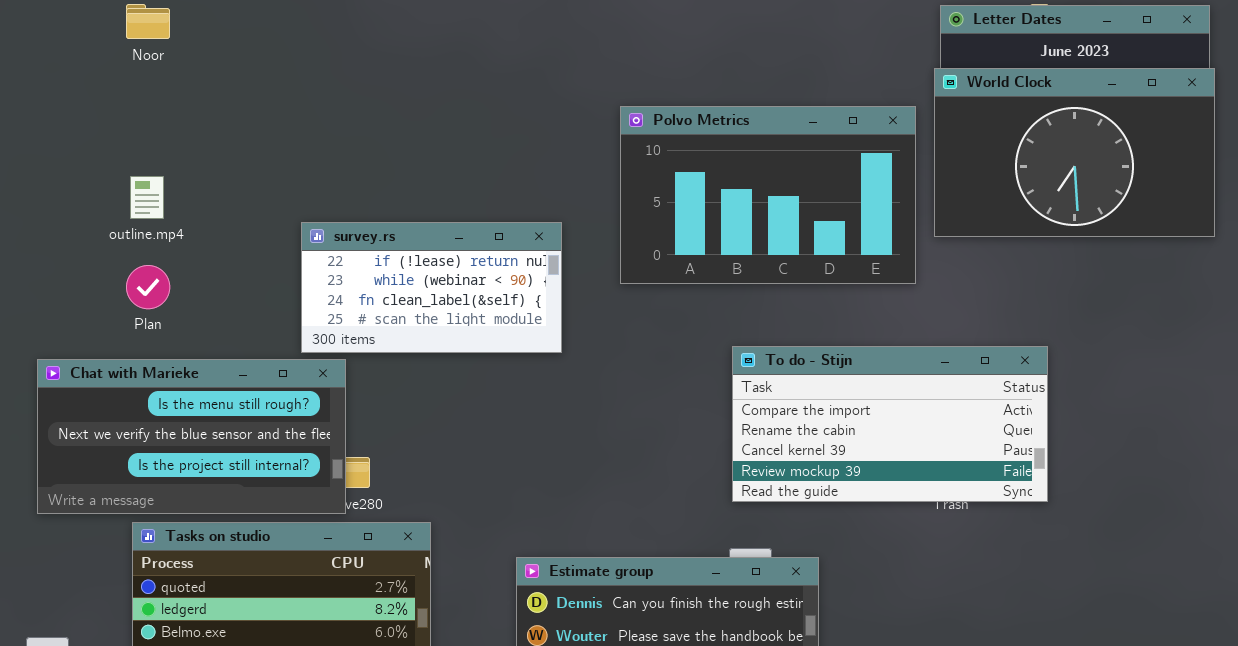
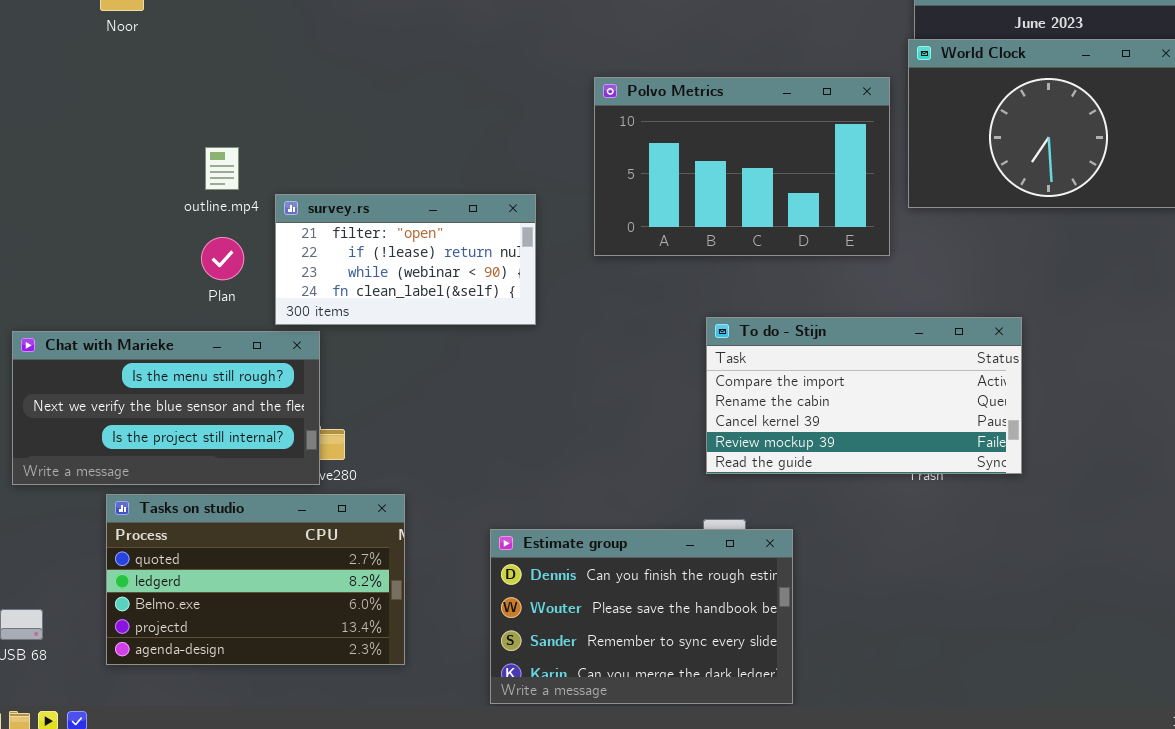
outline.mp4: [130,176,164,219] -> [205,147,239,190], moved
survey.rs: [301,222,562,353] -> [275,194,536,325], scrolled up 1 row
Plan: [126,265,170,309] -> [201,237,244,280], moved

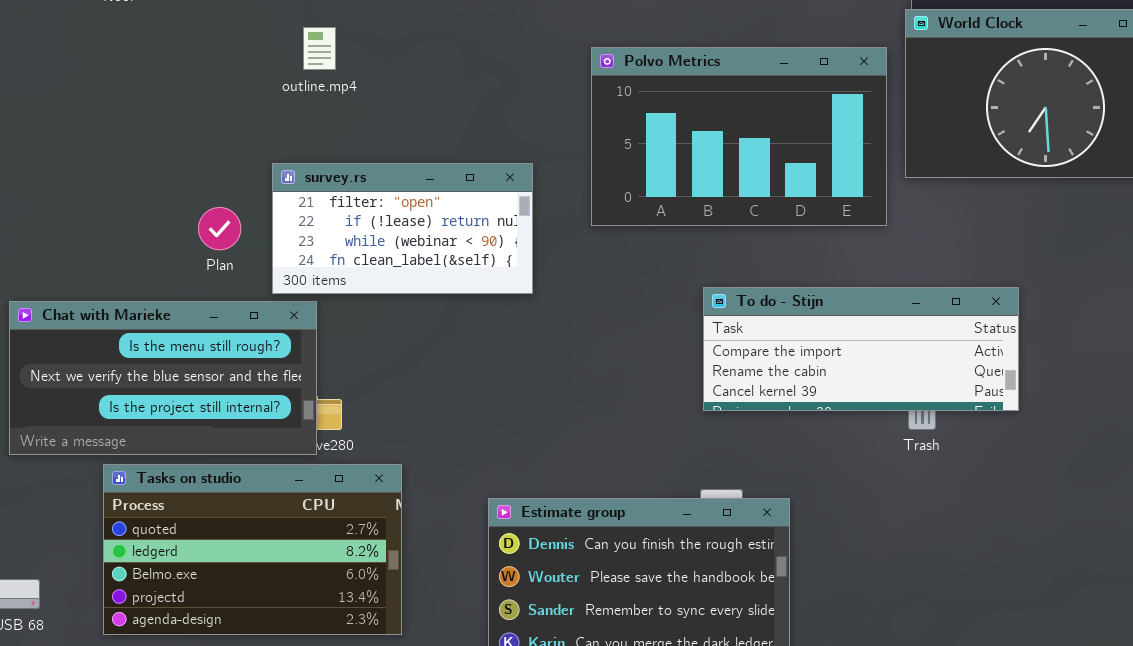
outline.mp4: [205,147,239,190] -> [303,27,336,70], moved
To do - Stijn: [706,317,1022,474] -> [703,287,1019,411], resized

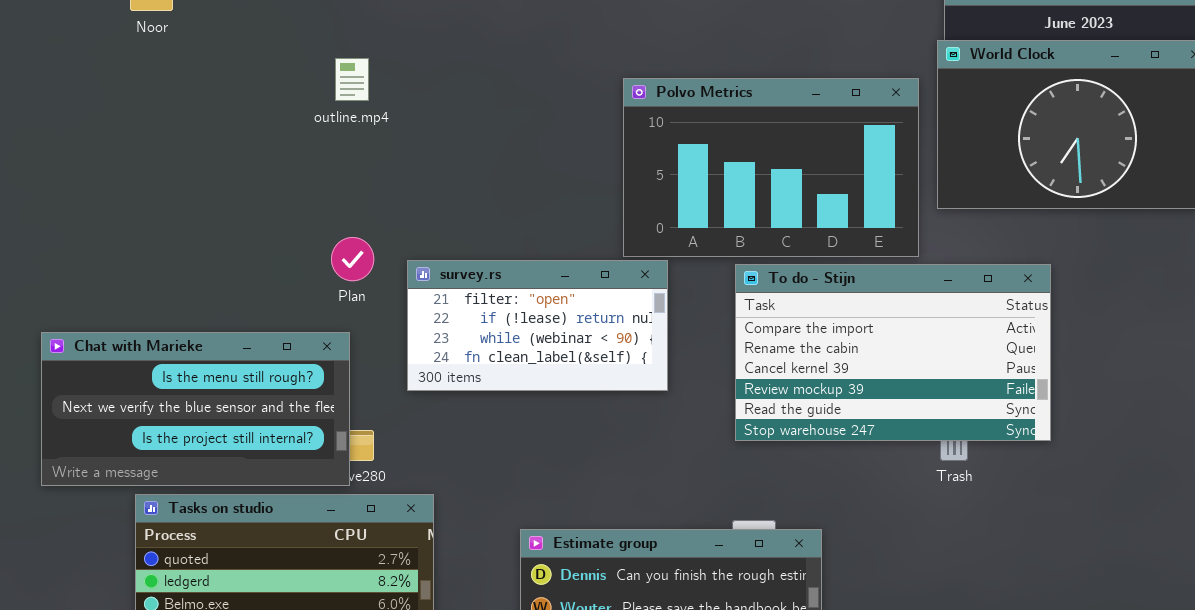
survey.rs: [272,163,533,294] -> [407,260,668,391], moved
Plan: [198,207,241,250] -> [331,237,374,281], moved
To do - Stijn: [703,287,1019,411] -> [735,264,1051,441], resized

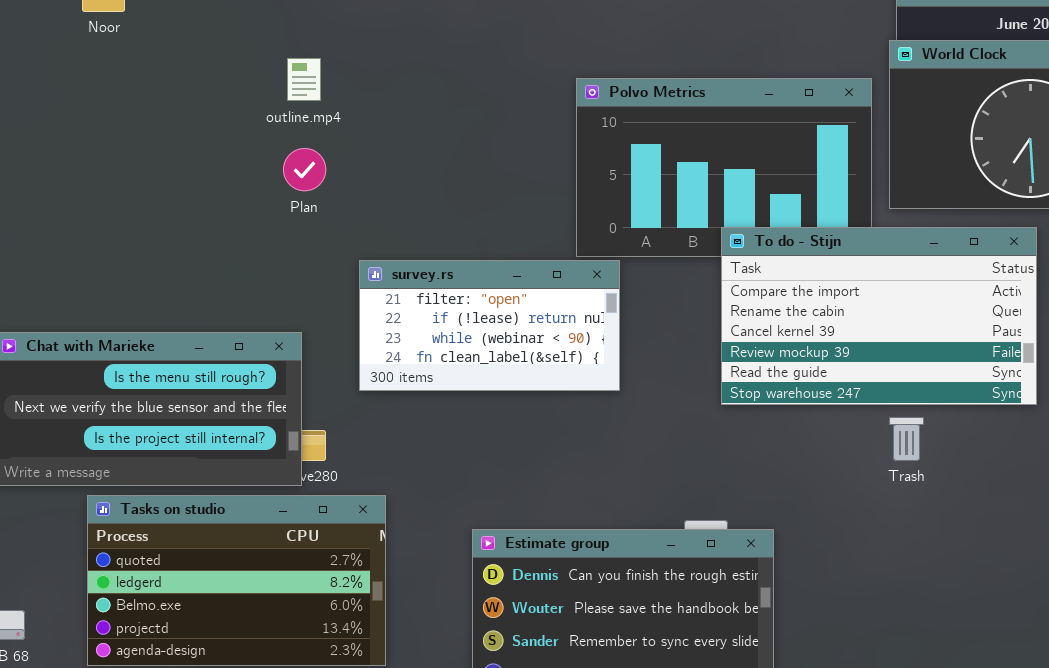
Plan: [331,237,374,281] -> [283,148,326,191], moved
To do - Stijn: [735,264,1051,441] -> [721,227,1037,405], moved

